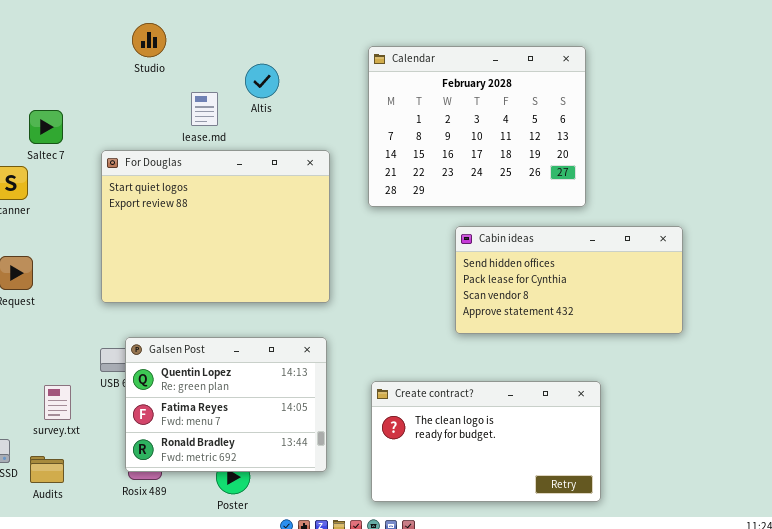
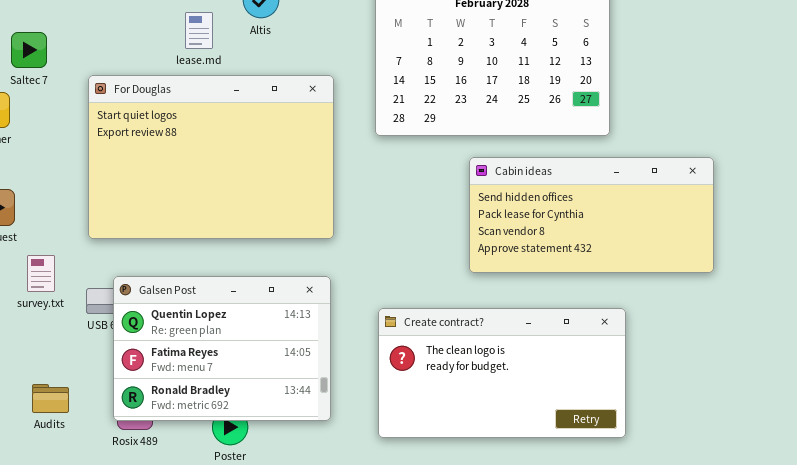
Create contract?: [371,381,601,502] -> [378,308,626,438], moved
survey.txt: [44,385,71,420] -> [27,255,55,292], moved
Audits: [30,456,64,483] -> [32,384,69,413], moved

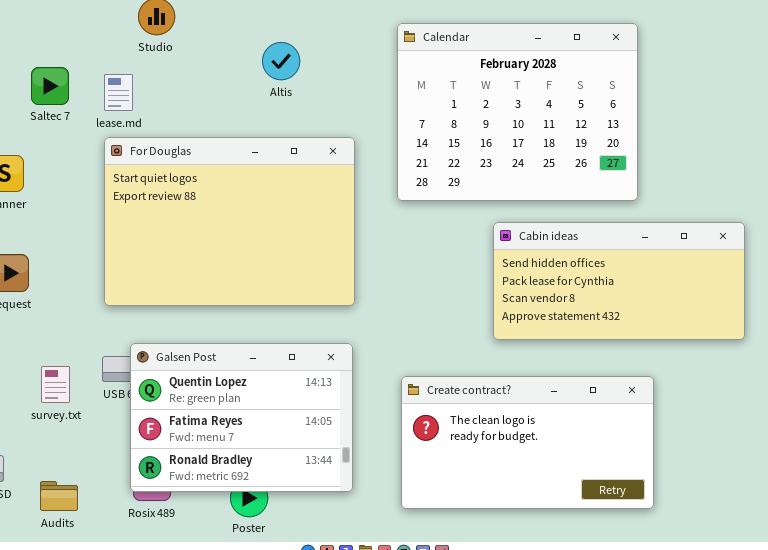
lease.md: [185,12,213,49] -> [104,74,133,111], moved
Saltec 7: [11,32,47,68] -> [31,67,69,105], moved
survey.txt: [27,255,55,292] -> [41,366,70,403], moved
Audits: [32,384,69,413] -> [40,481,78,511], moved

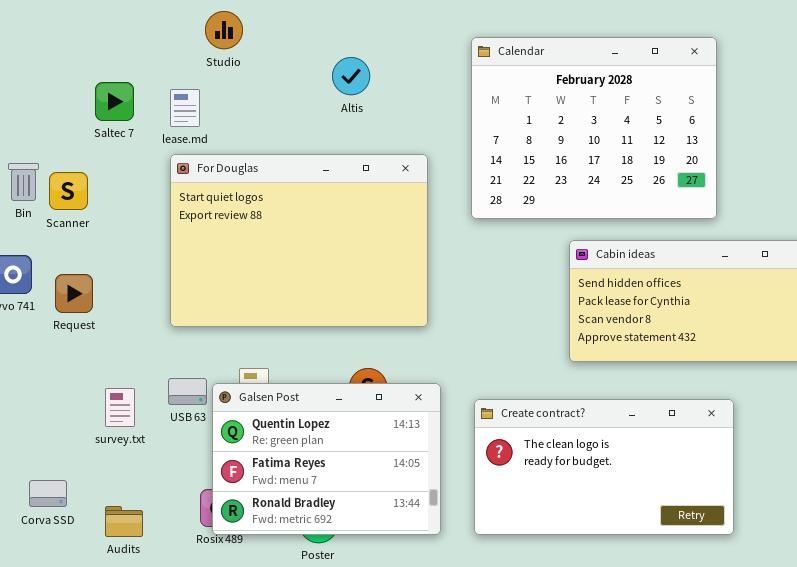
Galsen Post: [130,343,353,492] -> [212,383,441,535], moved

